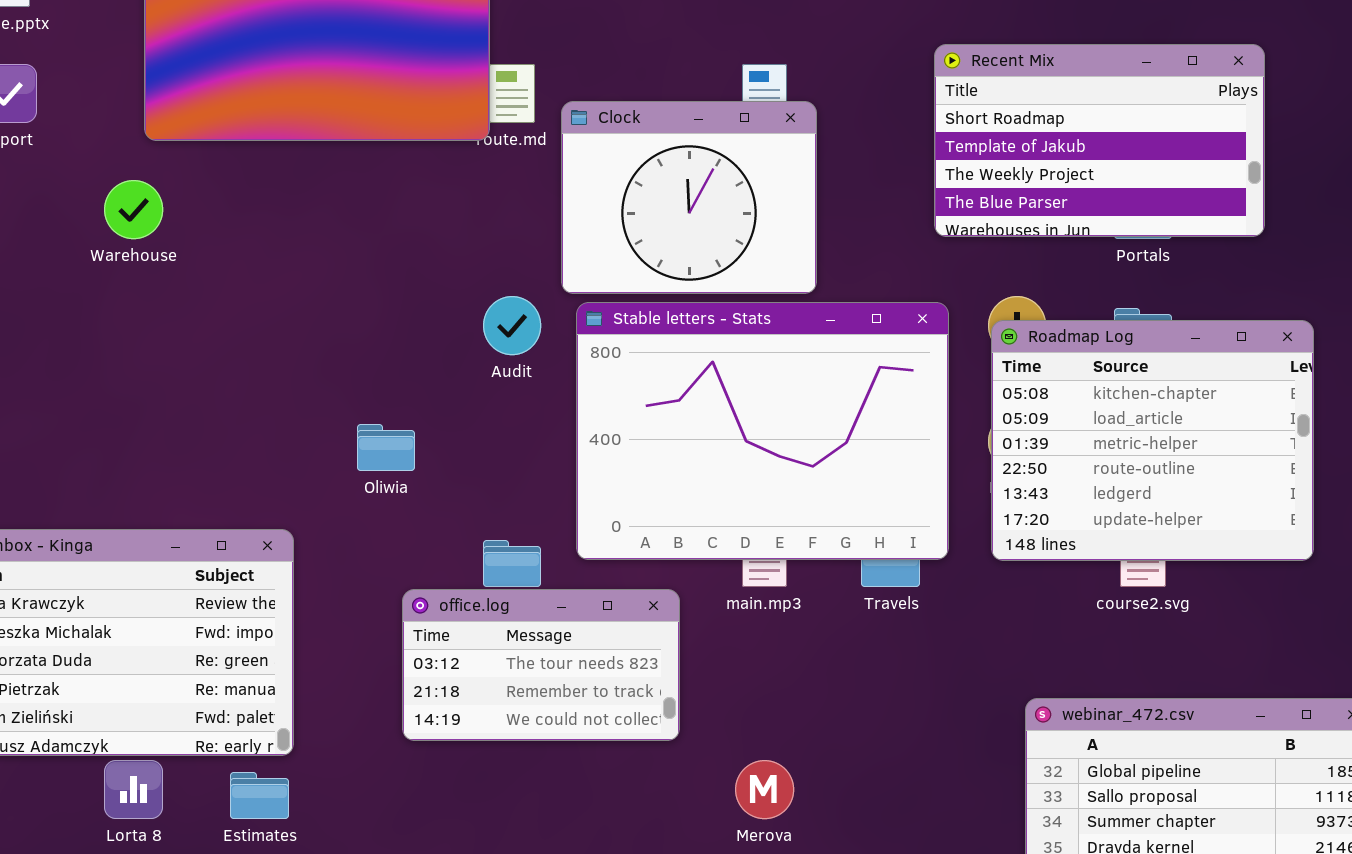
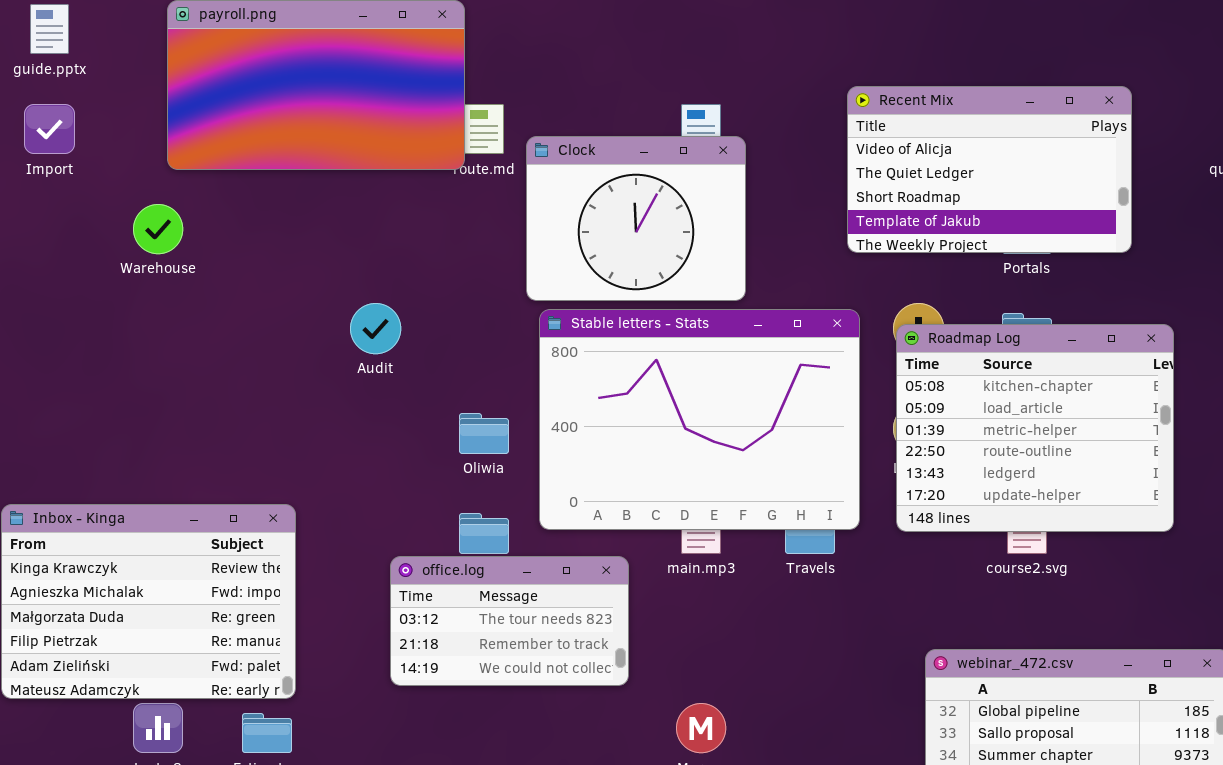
Recent Mix: [934,44,1265,237] -> [847,86,1132,253], scrolled up 2 rows
Audit: [483,296,541,355] -> [350,303,401,354], moved
Oliwia: [357,424,415,471] -> [459,413,509,454], moved

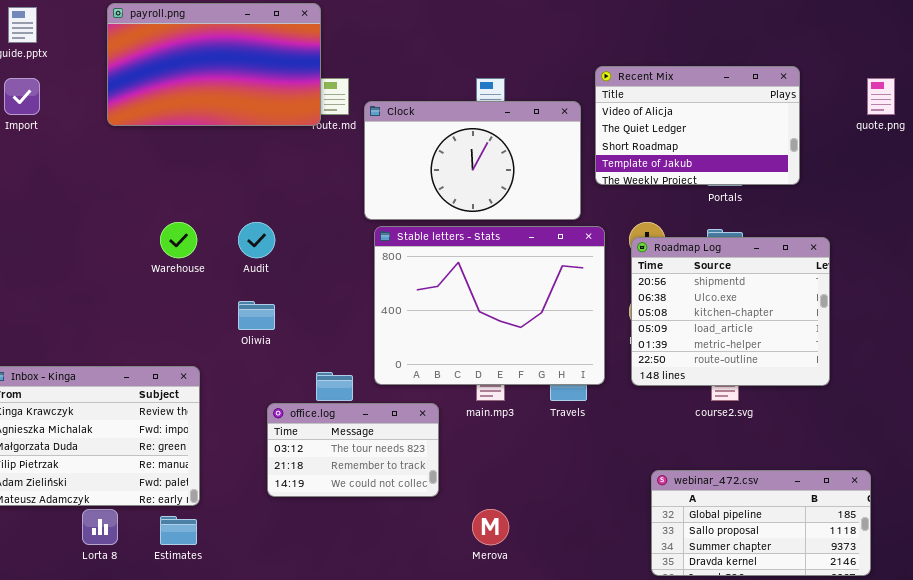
Clock: [526,136,746,301] -> [364,101,581,220], resized
Warehouse: [133,204,183,254] -> [160,222,197,258], moved
Roadmap Log: [896,324,1174,532] -> [631,237,830,386], scrolled up 2 rows
Oliwia: [459,413,509,454] -> [238,301,275,330], moved

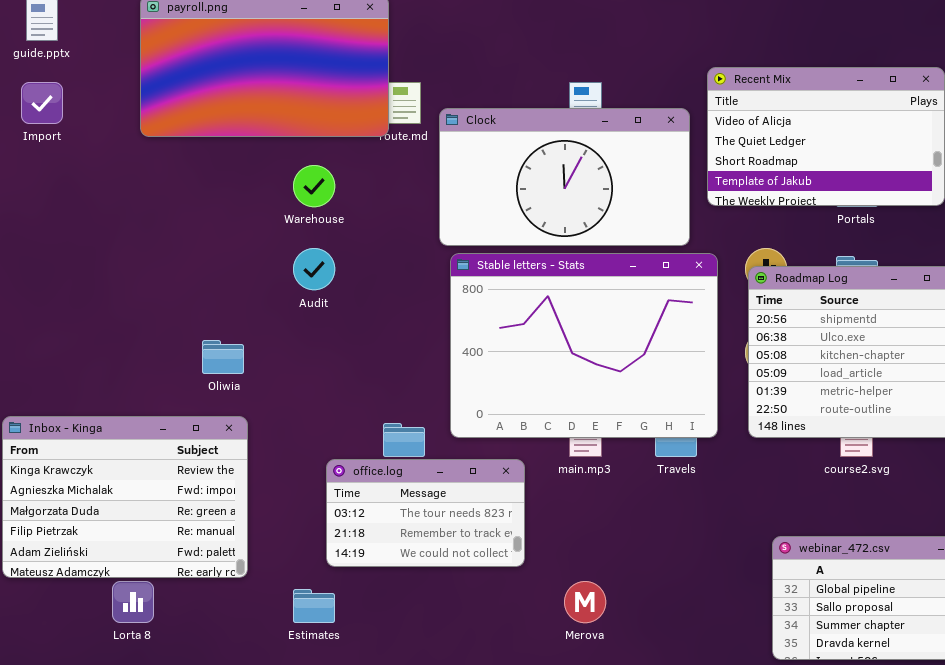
Warehouse: [160,222,197,258] -> [293,165,335,207], moved
Oliwia: [238,301,275,330] -> [202,340,244,374], moved
Estimates: [160,516,197,545] -> [293,589,335,623], moved

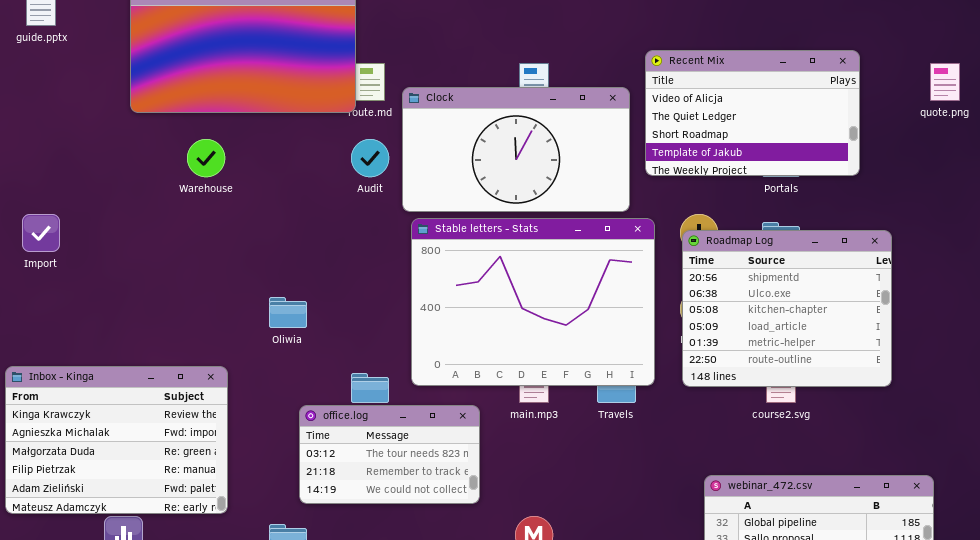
Import: [21,82,63,124] -> [22,214,60,252], moved
Warehouse: [293,165,335,207] -> [187,139,225,177], moved
Audit: [293,248,335,290] -> [351,139,389,177], moved
Oliwia: [202,340,244,374] -> [269,297,307,328], moved

